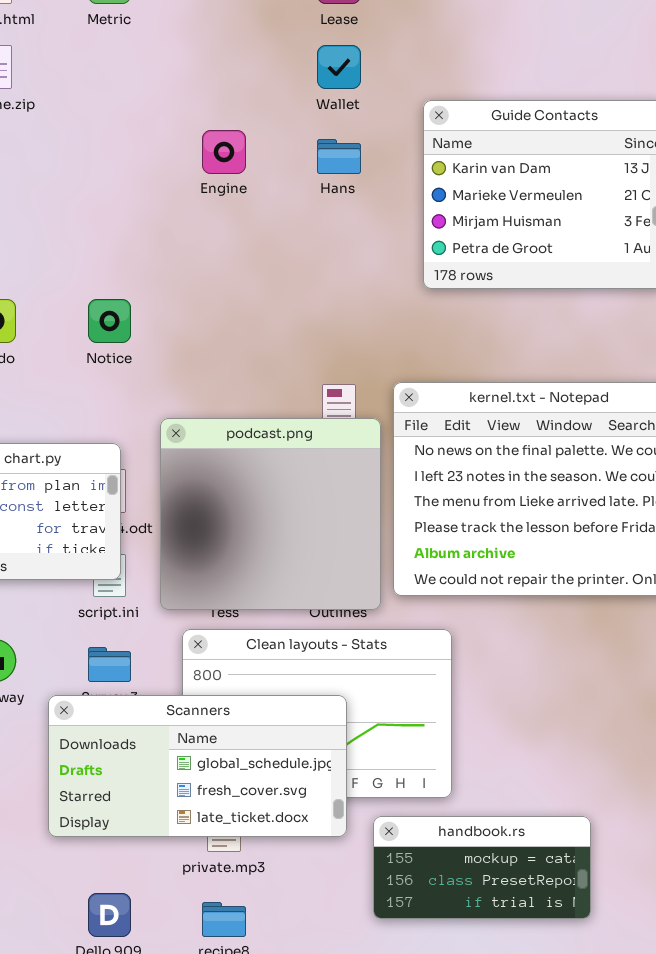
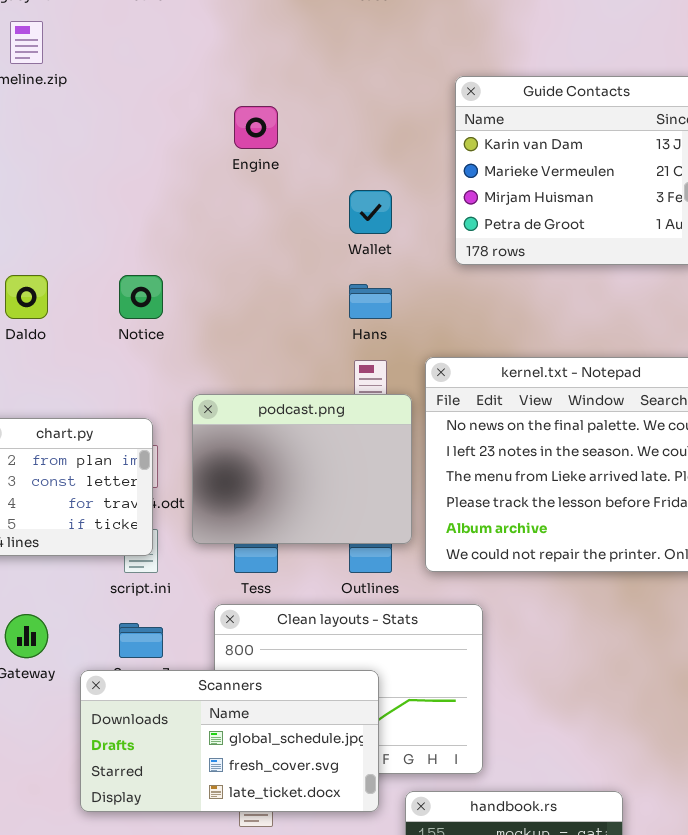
Wallet: [317,45,361,89] -> [349,190,392,234], moved
Hans: [317,139,361,174] -> [349,284,392,319], moved
podcast.png: [160,418,381,610] -> [192,394,412,544], resized

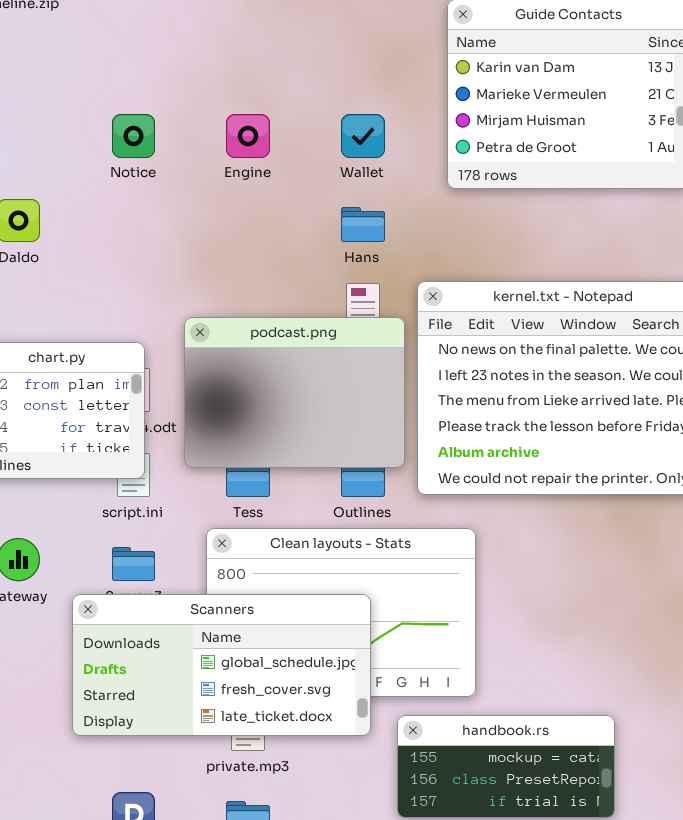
Engine: [234,106,278,149] -> [226,114,270,158], moved
Notice: [119,275,163,319] -> [112,114,155,158], moved

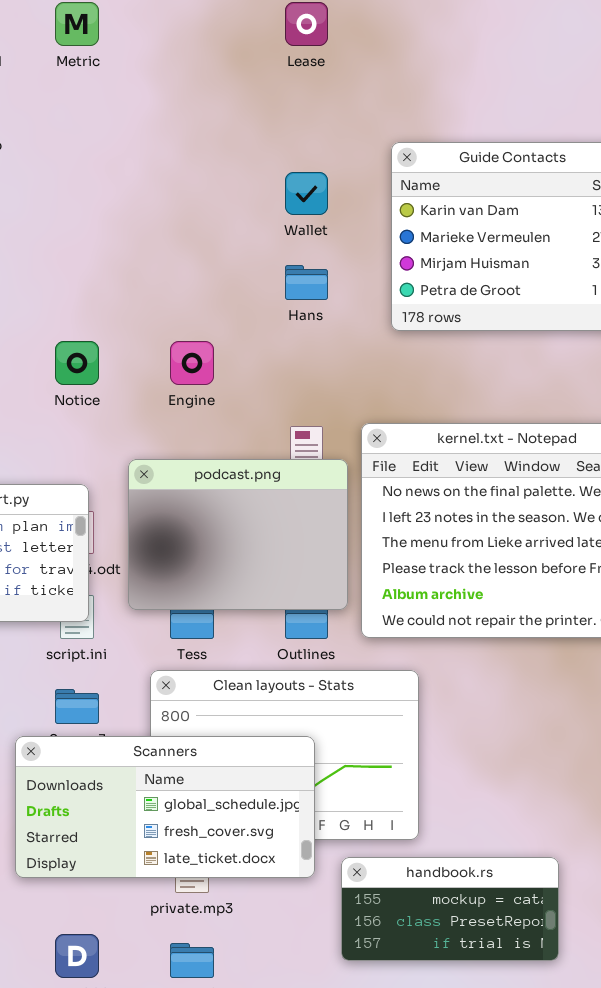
Notice: [112,114,155,158] -> [55,341,99,385], moved
Engine: [226,114,270,158] -> [170,341,214,385], moved
Wallet: [341,114,385,158] -> [285,172,328,215], moved
Hans: [341,207,385,242] -> [285,265,328,300], moved

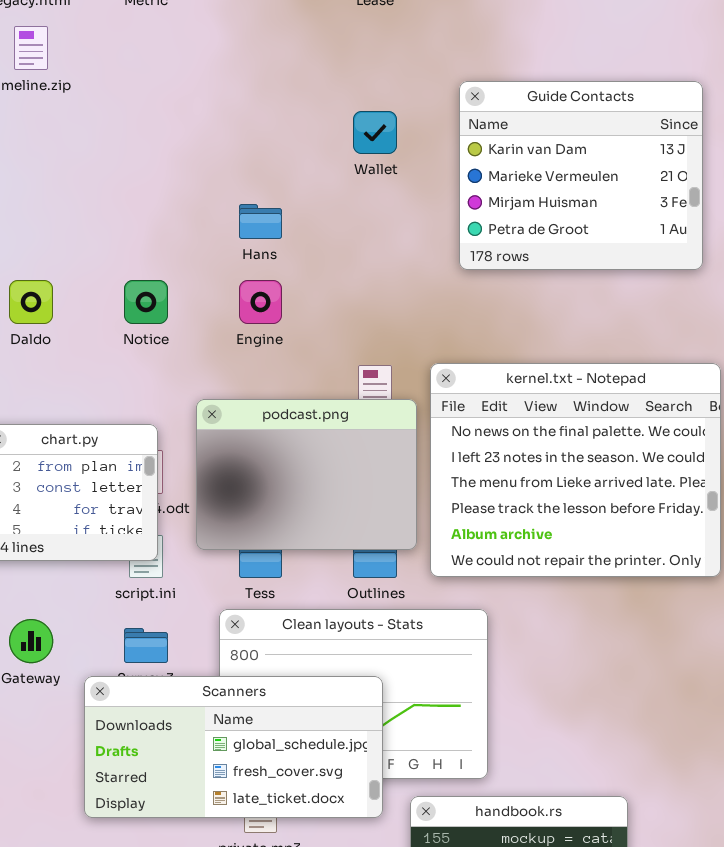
Hans: [285,265,328,300] -> [239,204,282,239], moved

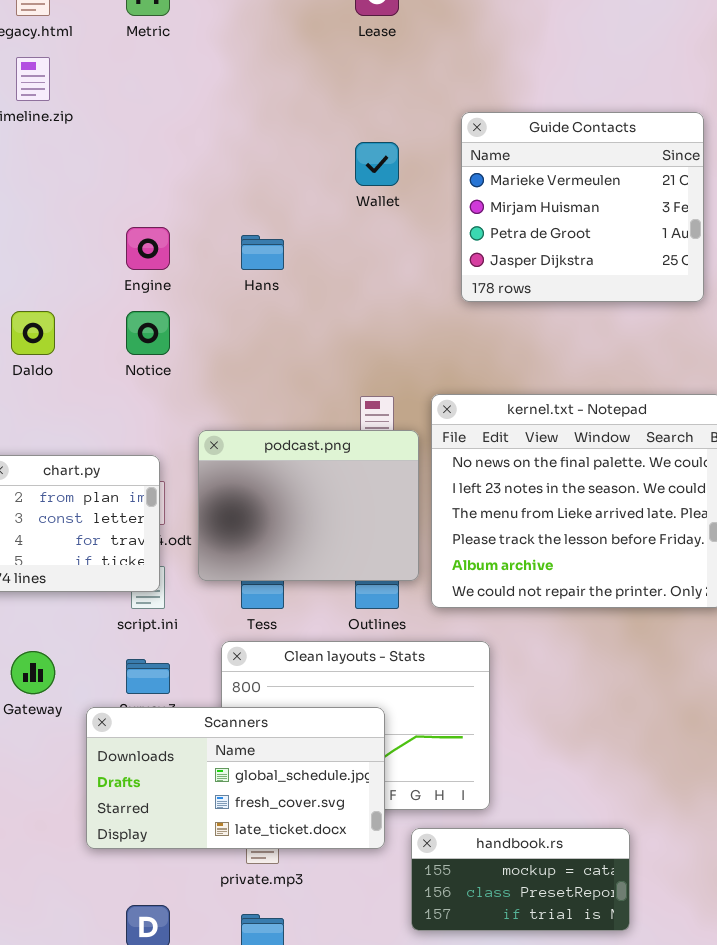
Guide Contacts: [459,81,703,270] -> [461,112,704,302], scrolled down 1 row
Engine: [239,280,282,324] -> [126,227,170,270], moved

